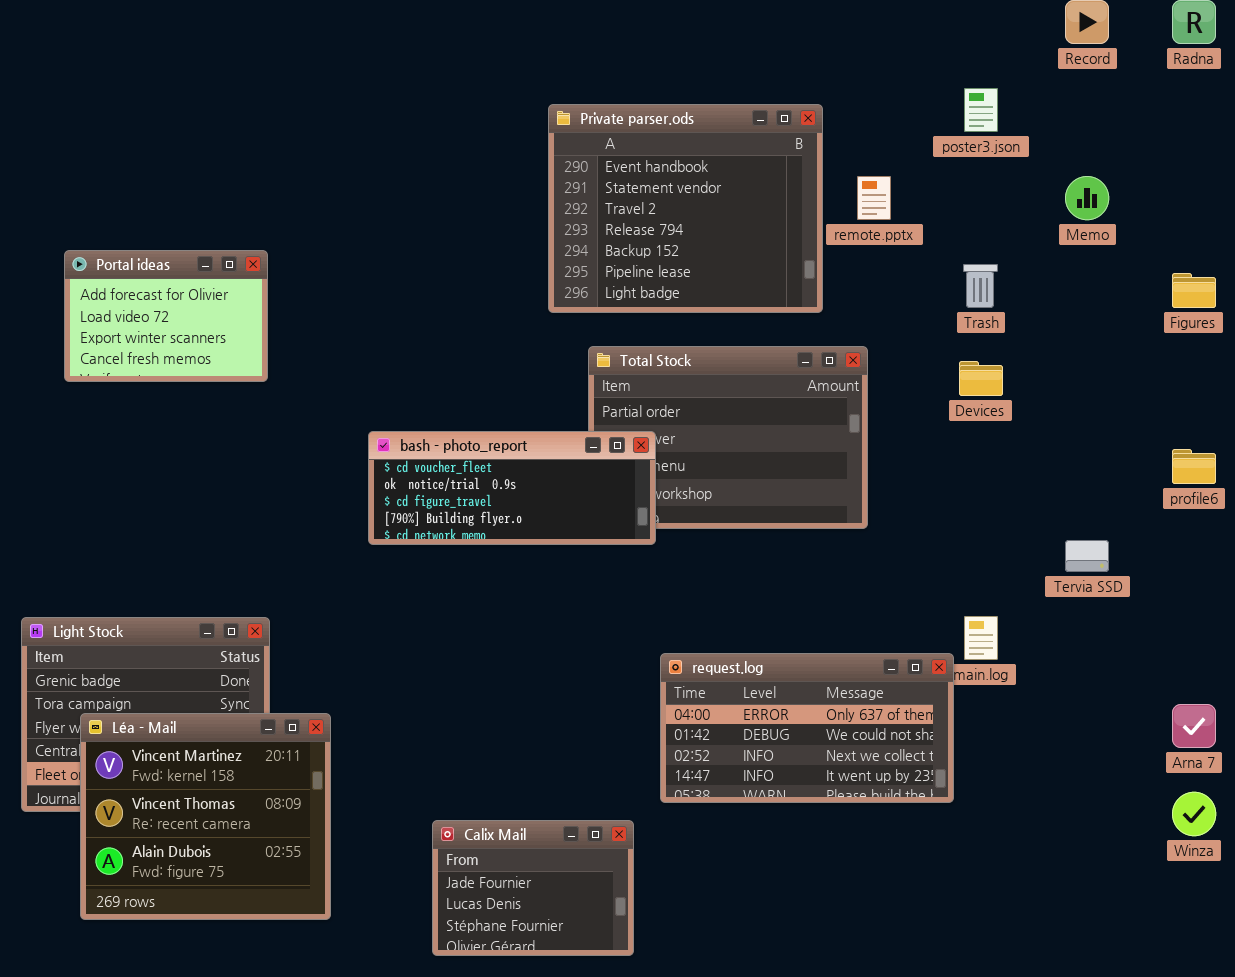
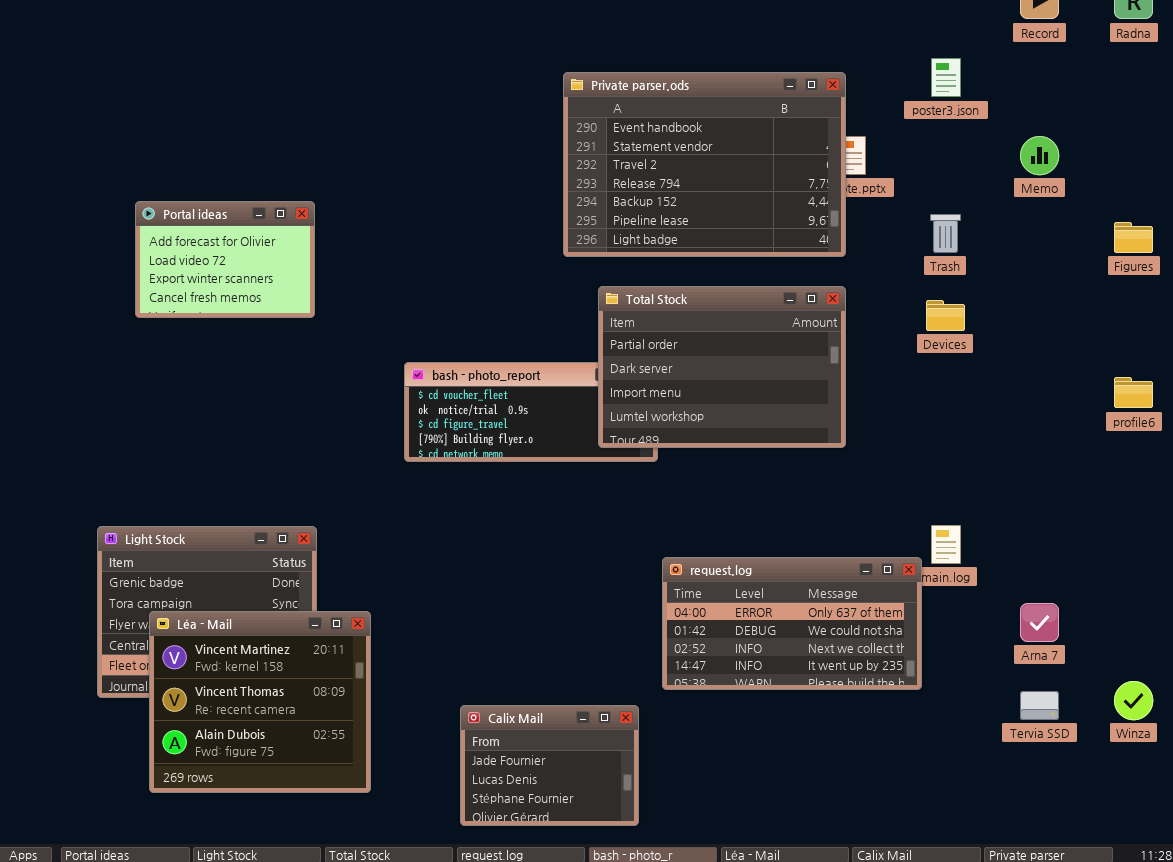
Private parser.ods: [548,104,823,313] -> [563,72,846,257], resized
Total Stock: [588,346,868,529] -> [598,286,846,448], raised
Tervia SSD: [1065,540,1109,572] -> [1020,691,1059,720], moved
Arna 7: [1172,704,1216,748] -> [1020,603,1059,642], moved

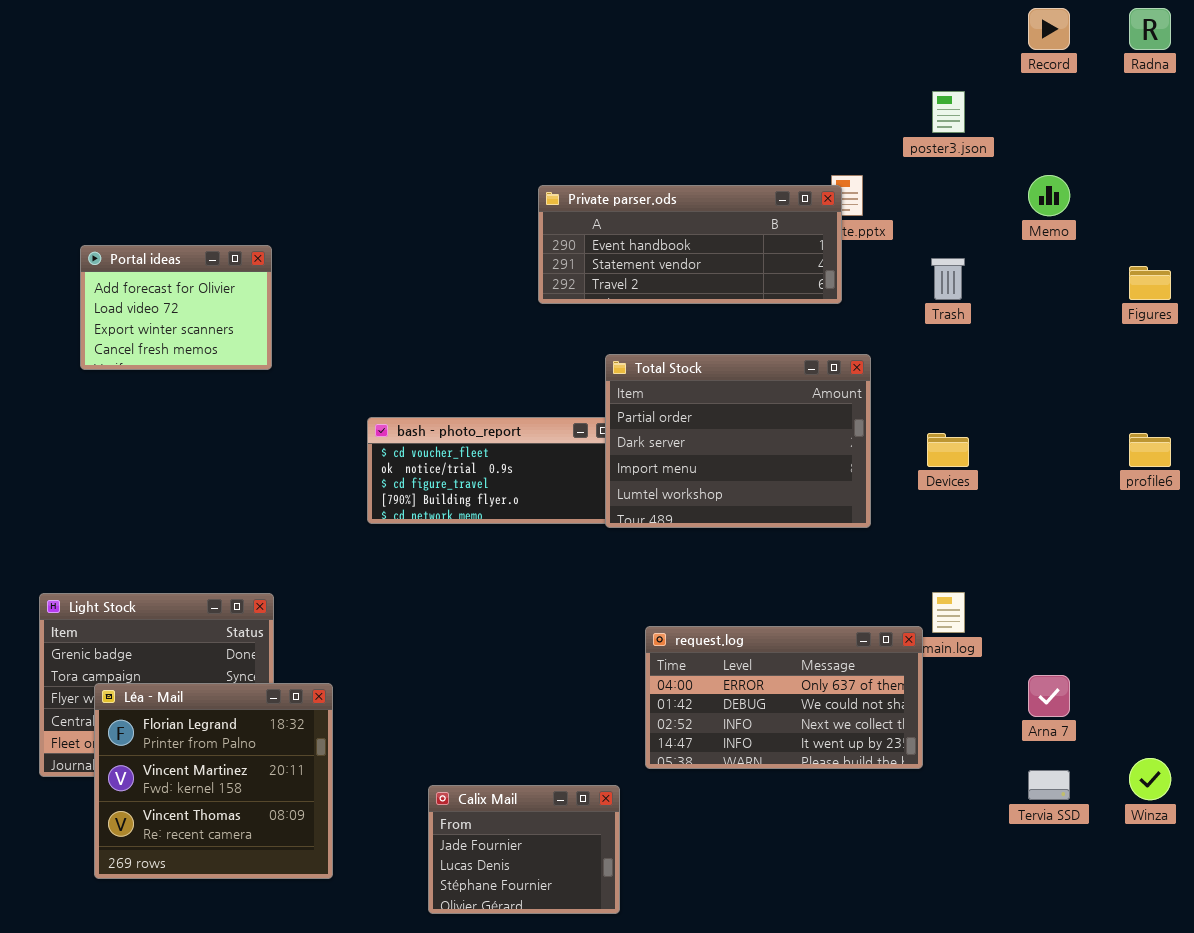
Private parser.ods: [563,72,846,257] -> [538,185,842,304], resized
Total Stock: [598,286,846,448] -> [605,354,871,528], moved
Devices: [926,300,965,331] -> [927,433,969,467], moved
Léa - Mail: [149,611,371,793] -> [94,683,333,879], scrolled up 1 row

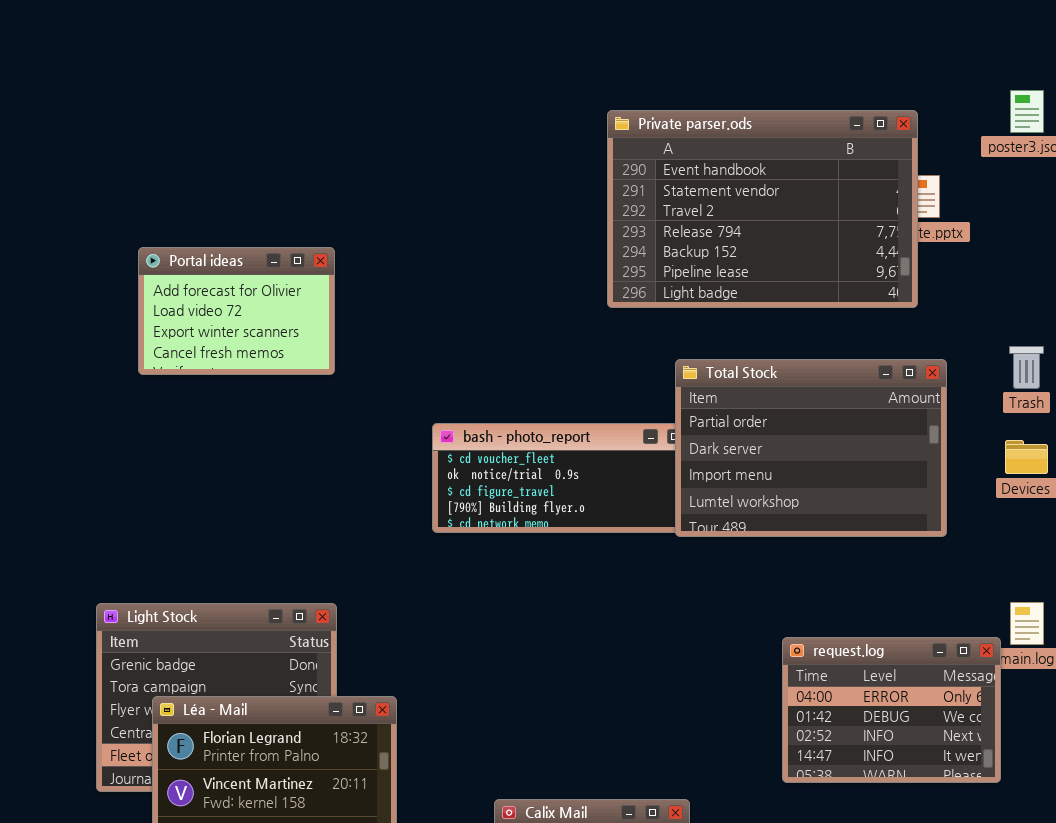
Private parser.ods: [538,185,842,304] -> [607,110,918,308], resized
Trash: [931,258,965,300] -> [1009,346,1044,389], moved
request.log: [645,626,923,769] -> [782,637,1001,783], resized

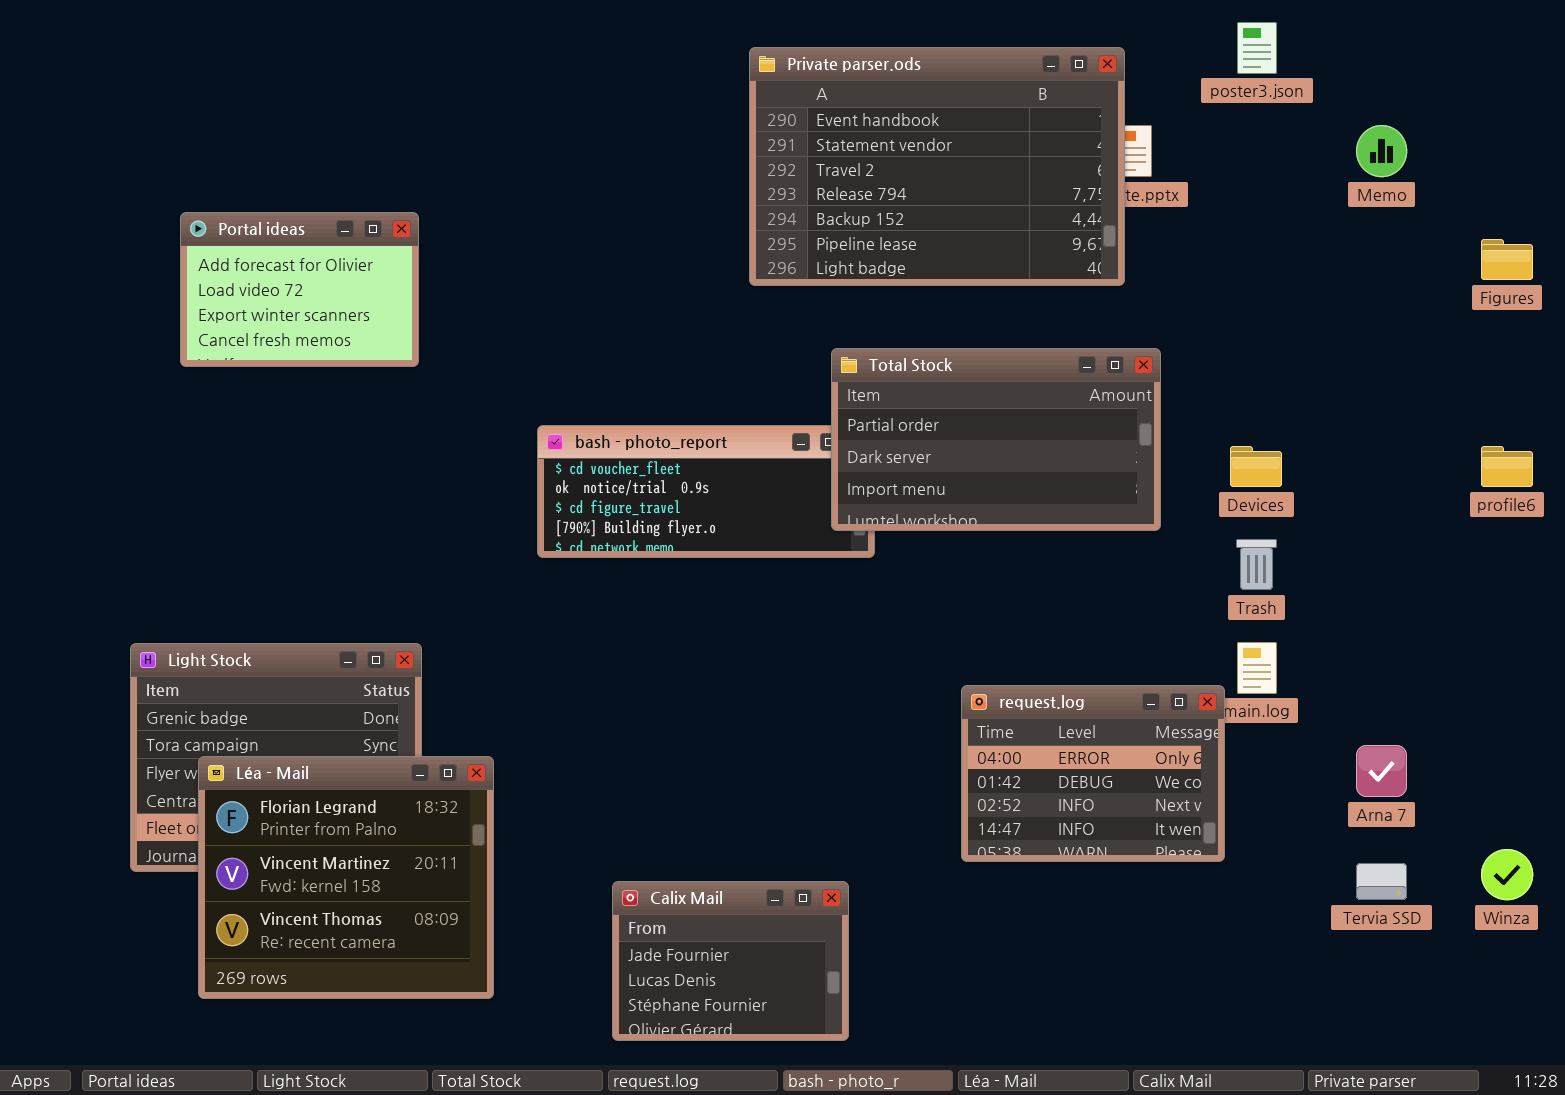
Trash: [1009,346,1044,389] -> [1236,539,1277,590], moved
Total Stock: [675,359,947,537] -> [831,348,1161,531], resized

